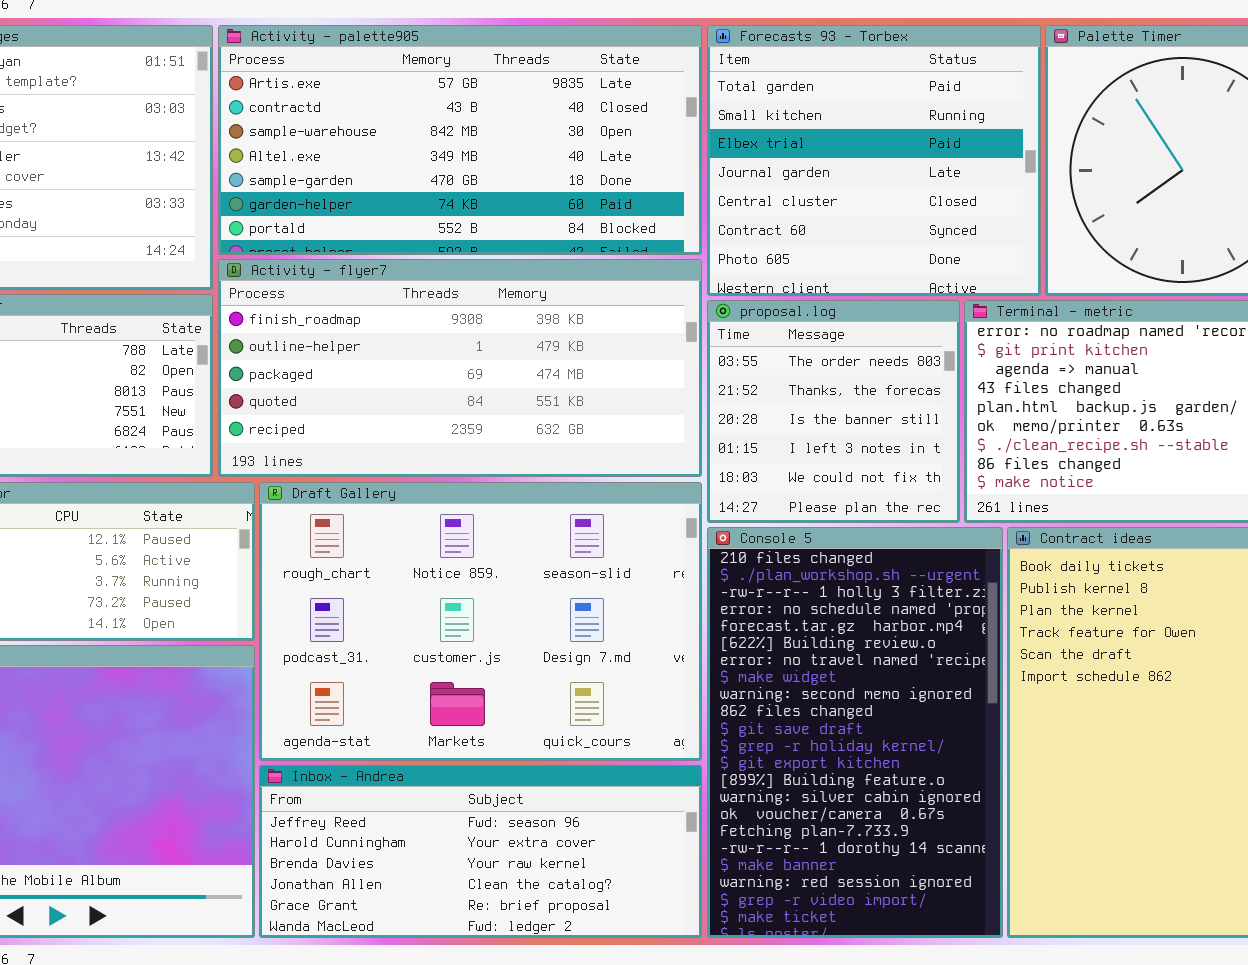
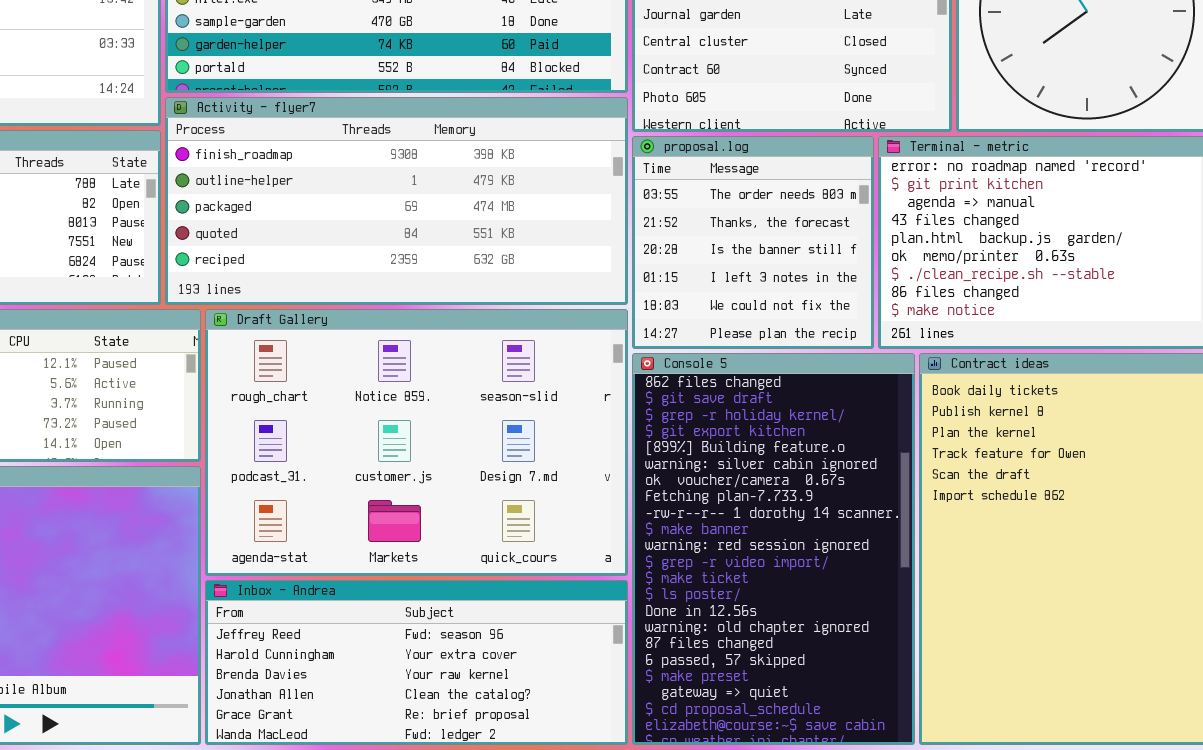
Console 5: [707,527,1003,938] -> [632,353,915,745], scrolled down 9 rows

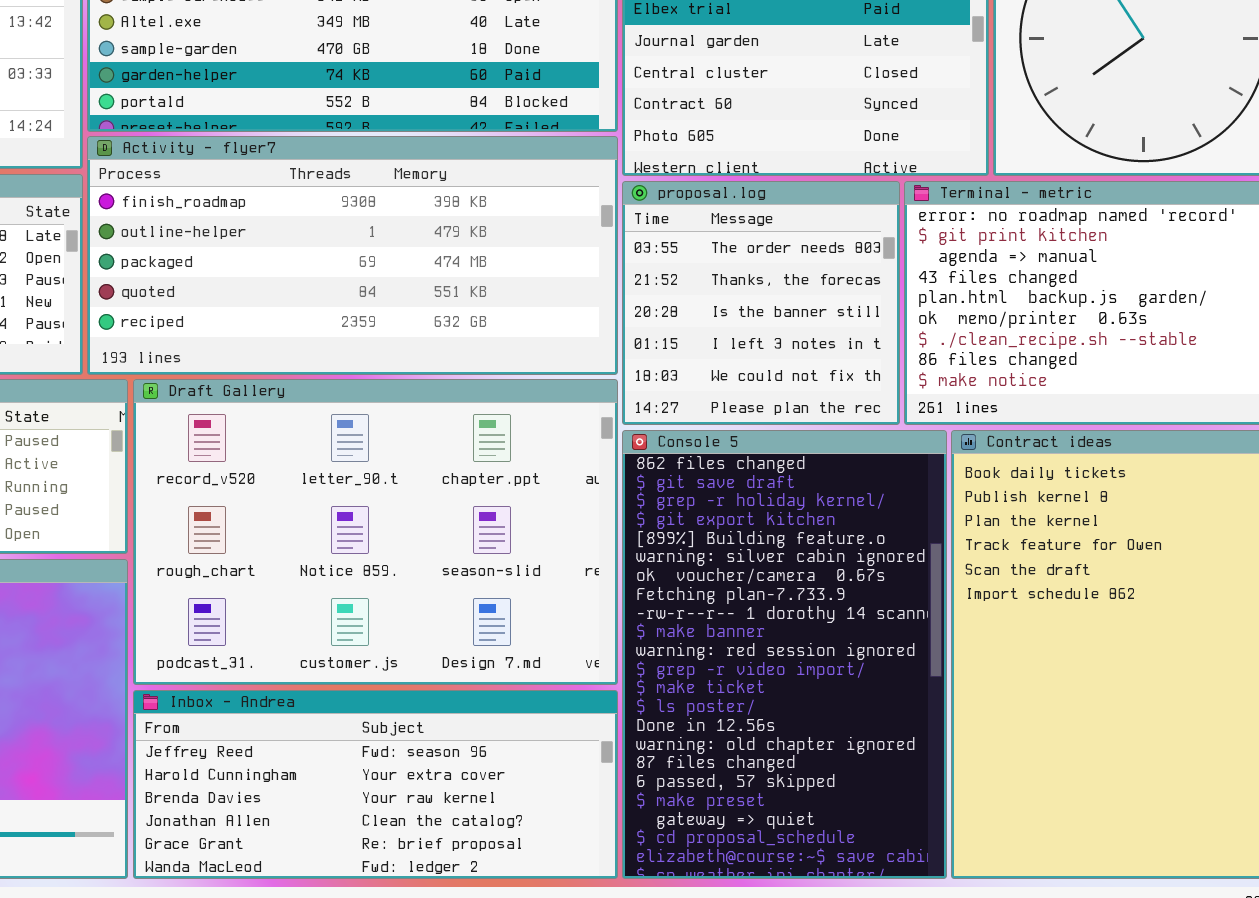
Draft Gallery: [205,309,628,576] -> [133,379,618,685], scrolled up 1 row

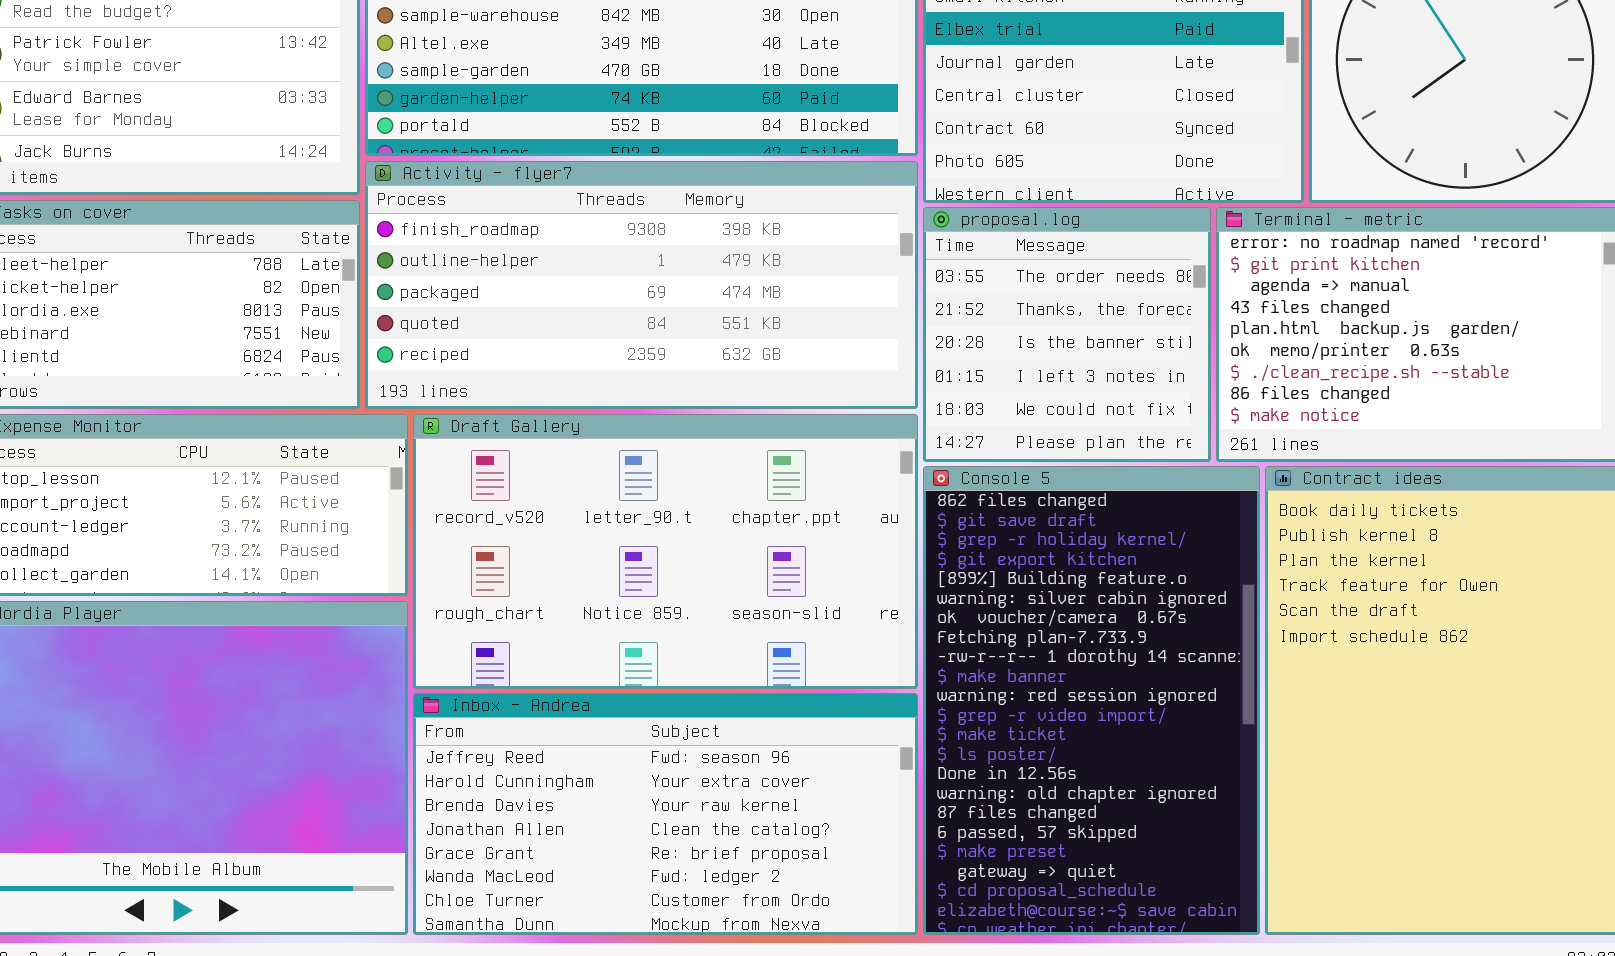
Draft Gallery: [133,379,618,685] -> [413,414,918,689], resized
Inbox - Andrea: [133,690,618,879] -> [413,693,918,935], resized

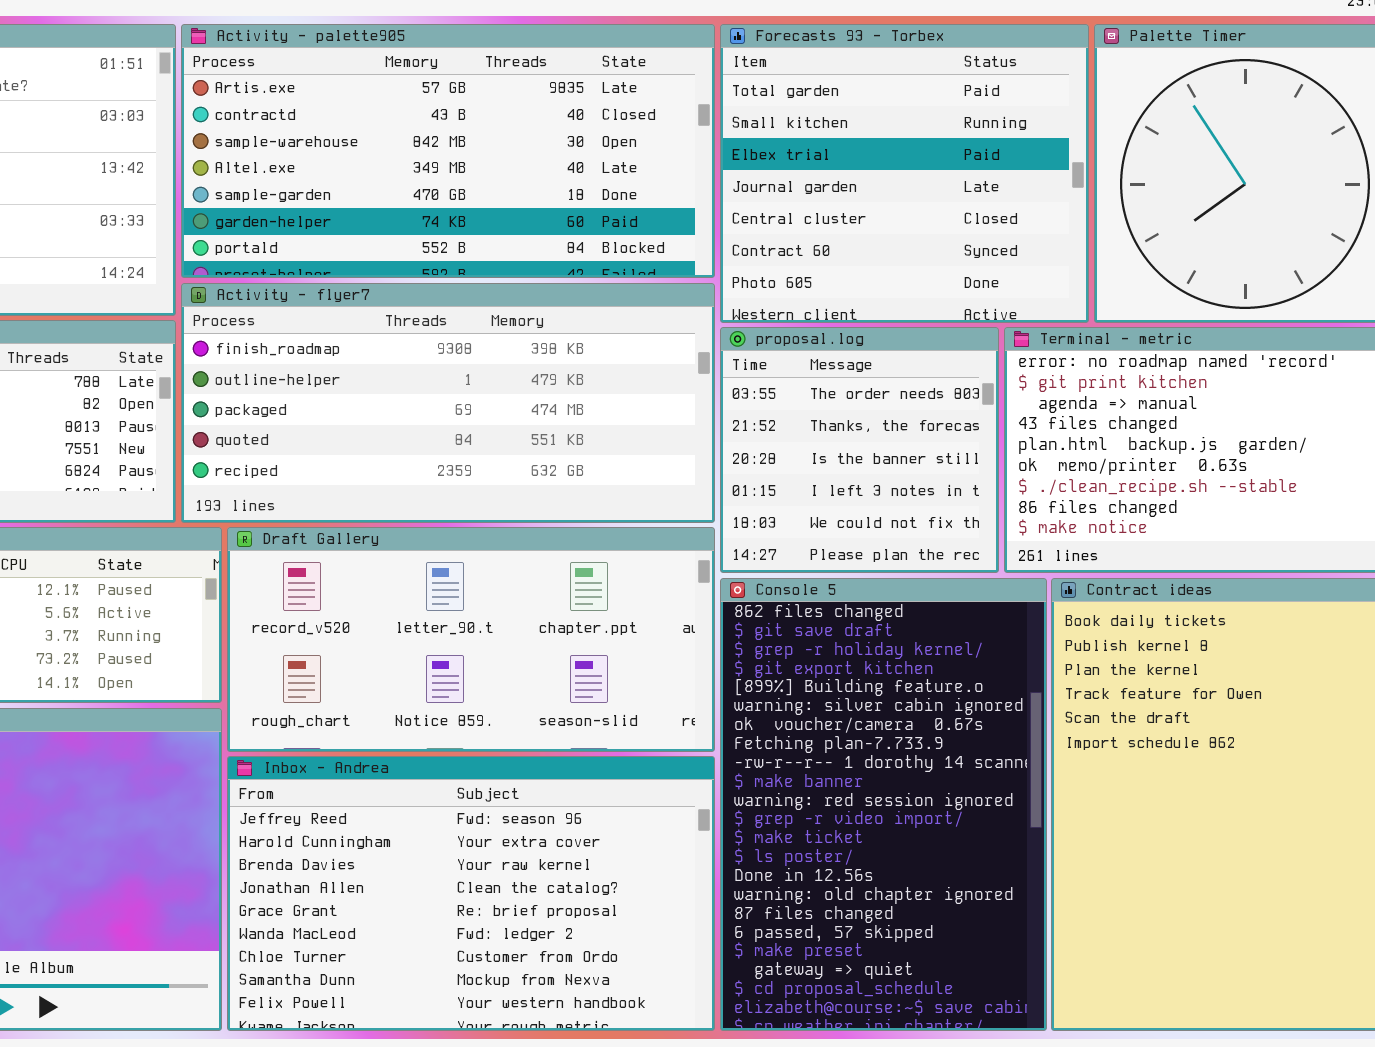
Draft Gallery: [413,414,918,689] -> [227,527,715,752], resized
Inbox - Andrea: [413,693,918,935] -> [227,756,715,1031], resized

